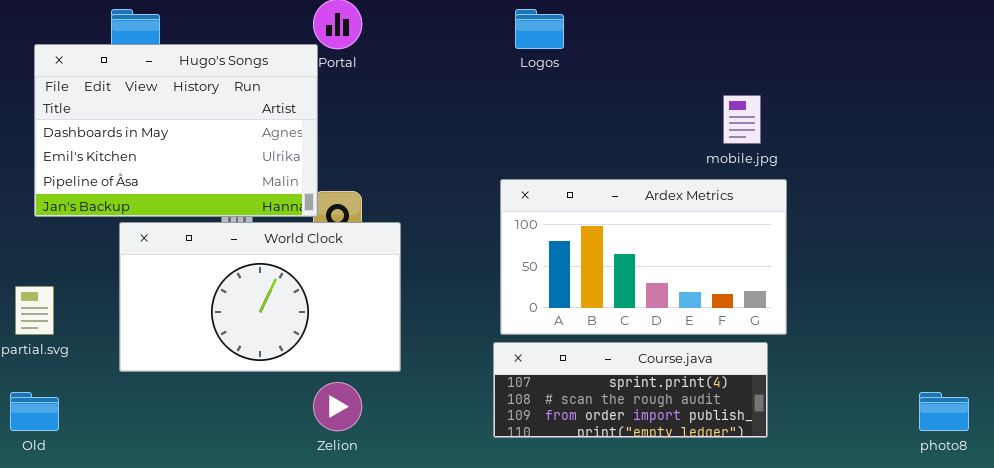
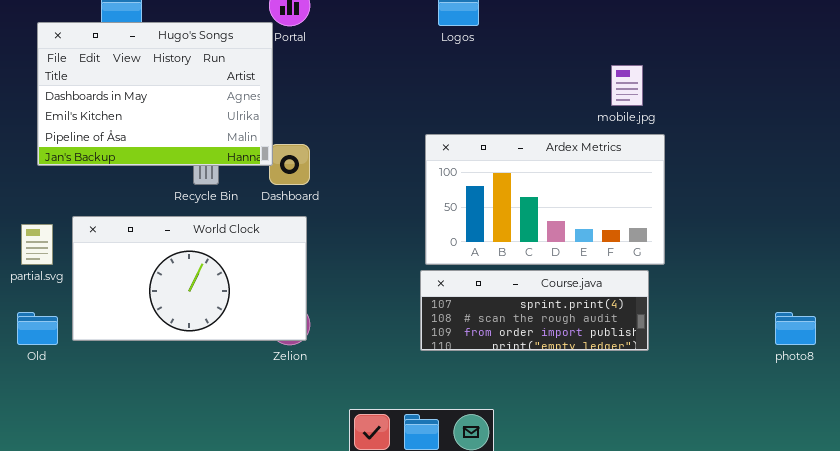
World Clock: [119,222,401,372] -> [72,216,307,341], moved

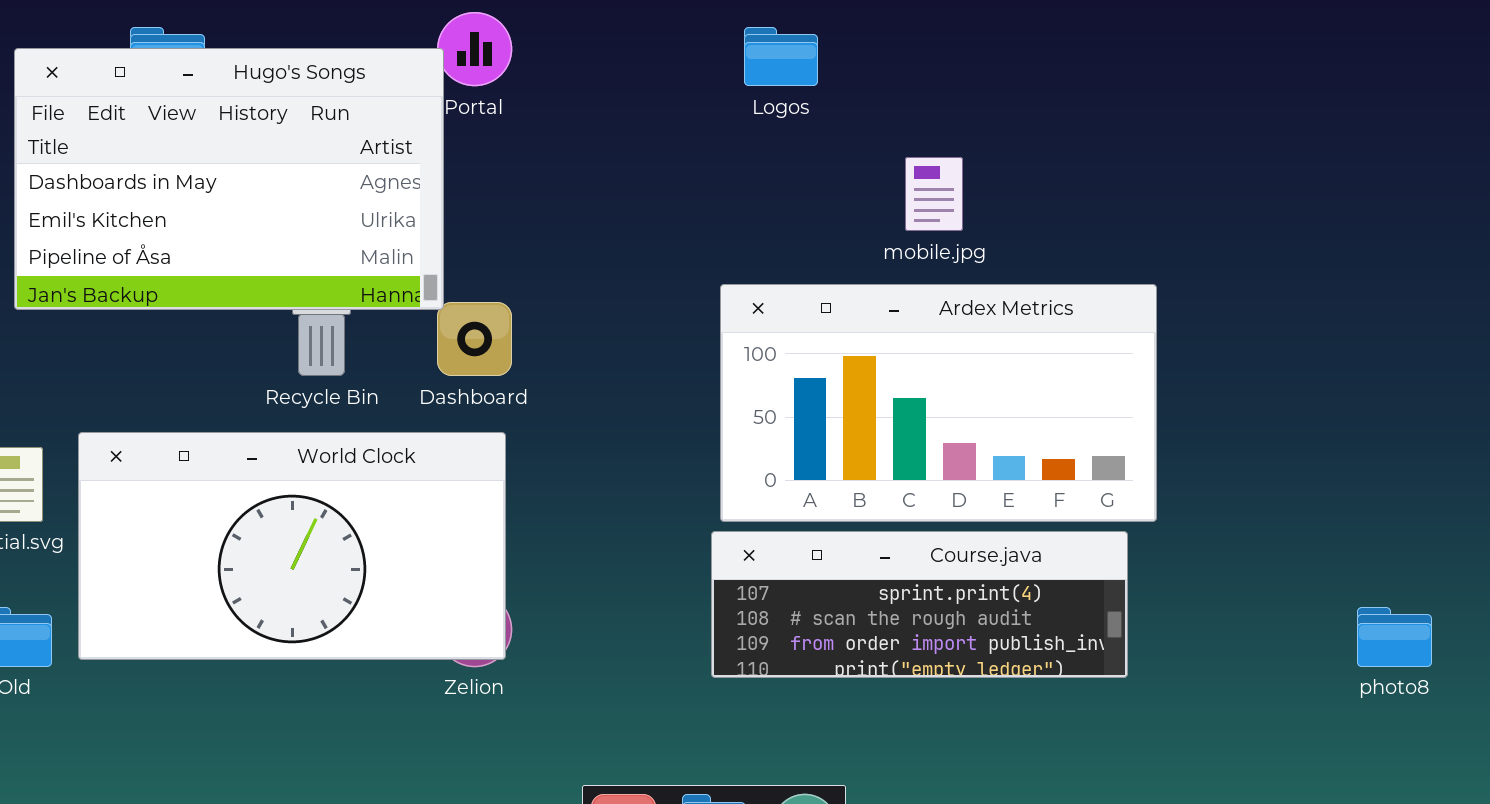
Hugo's Songs: [37,22,273,166] -> [14,48,444,310], moved
mobile.jpg: [611,65,643,106] -> [905,157,963,231], moved

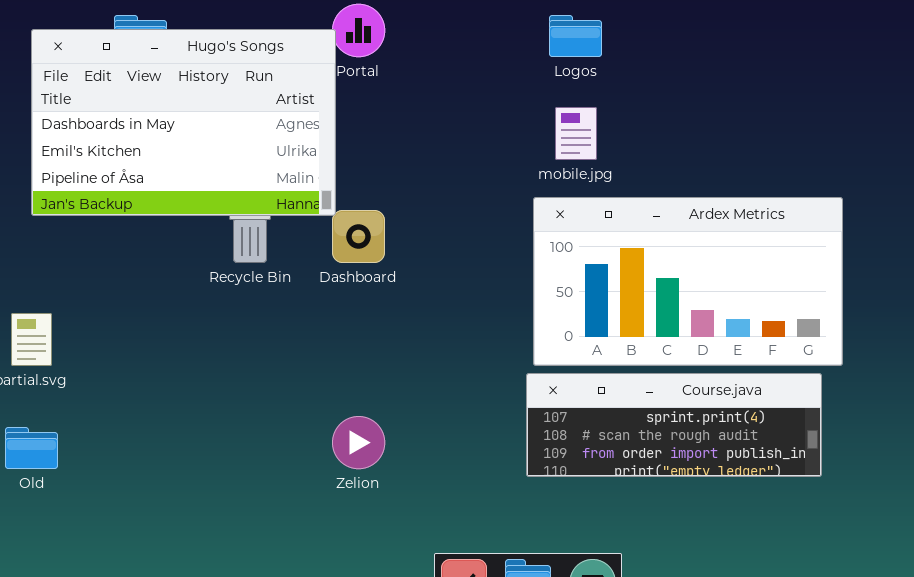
mobile.jpg: [905,157,963,231] -> [555,107,597,160], moved
World Clock: [78,432,506,660] -> none, closed

